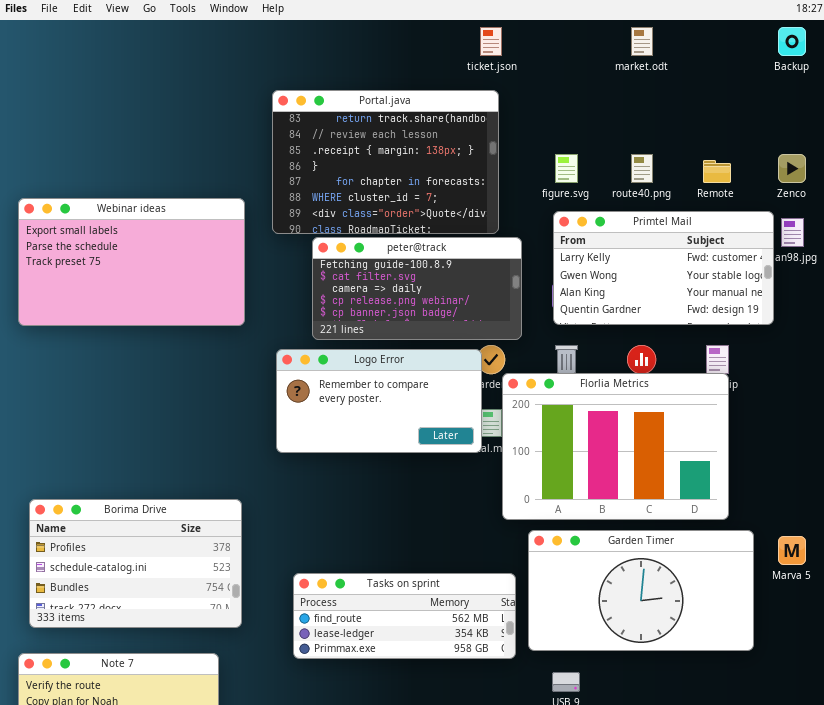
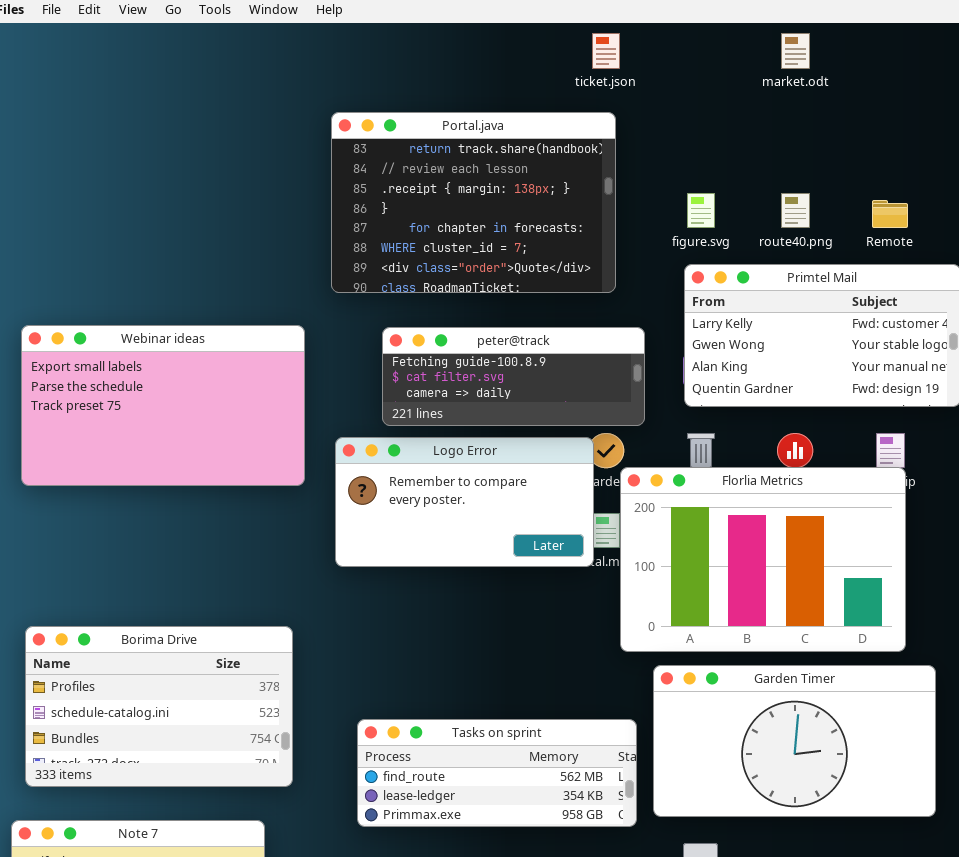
Webinar ideas: [18,198,245,326] -> [21,325,305,486], moved
peter@track: [312,237,522,340] -> [382,327,645,426], resized

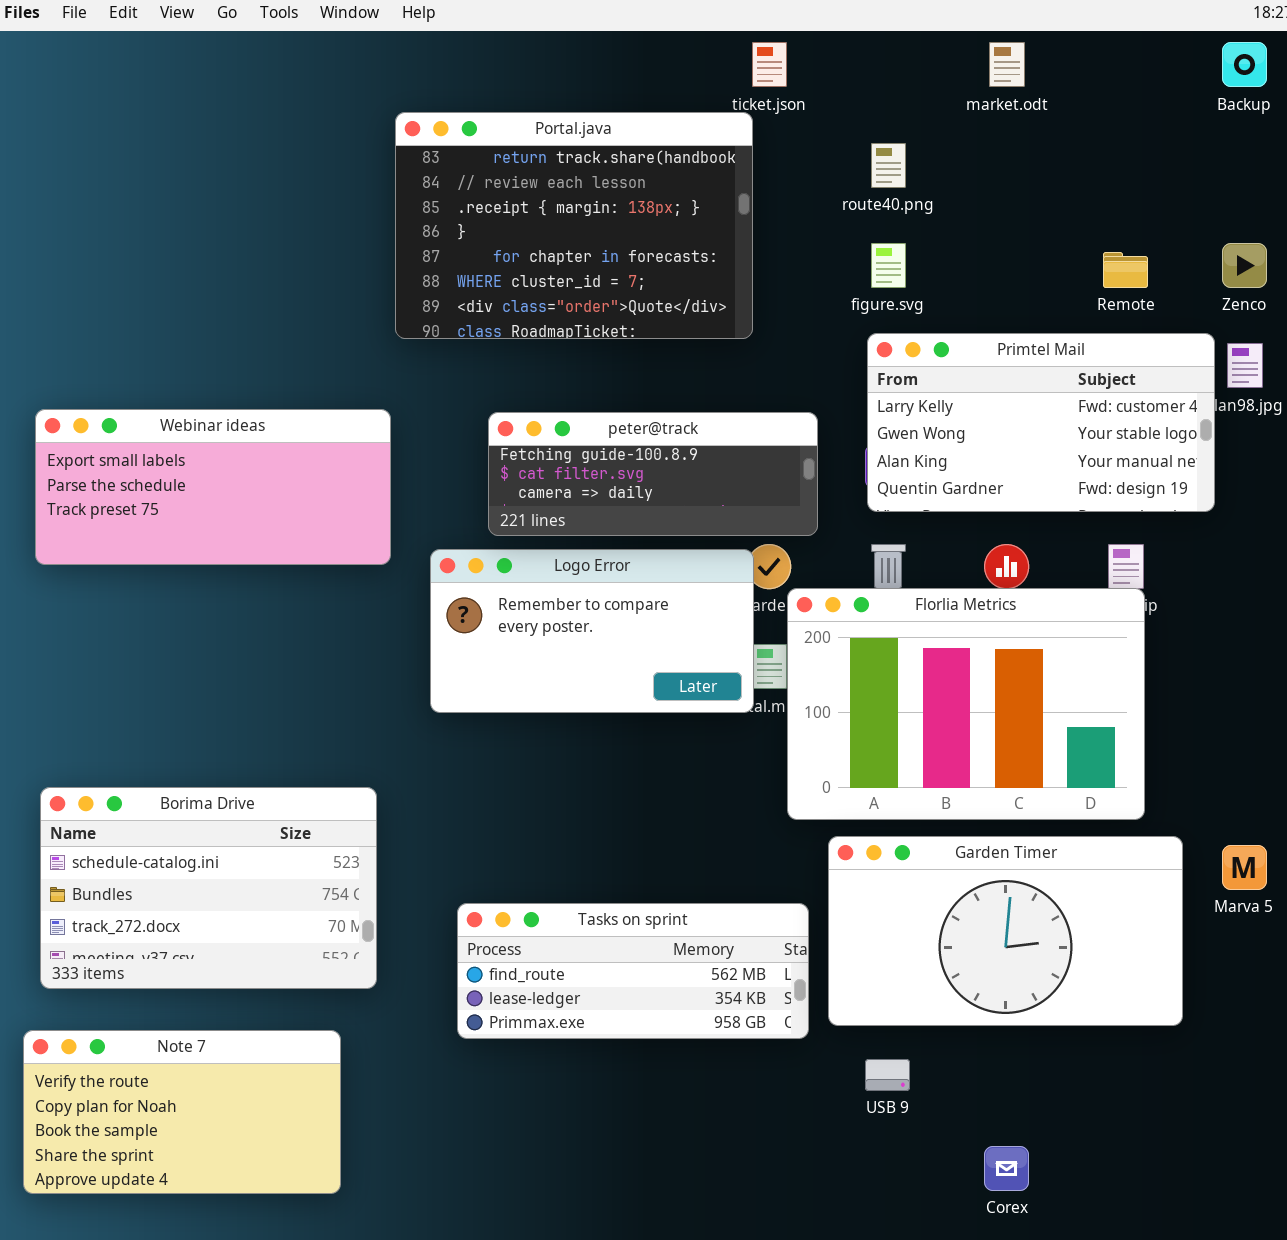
Portal.java: [331,112,616,293] -> [395,112,753,339], moved
route40.png: [781,193,810,228] -> [871,143,906,188], moved
Webinar ideas: [21,325,305,486] -> [35,409,391,565], resized
Borima Drive: [25,626,293,787] -> [40,787,377,989], scrolled down 1 row

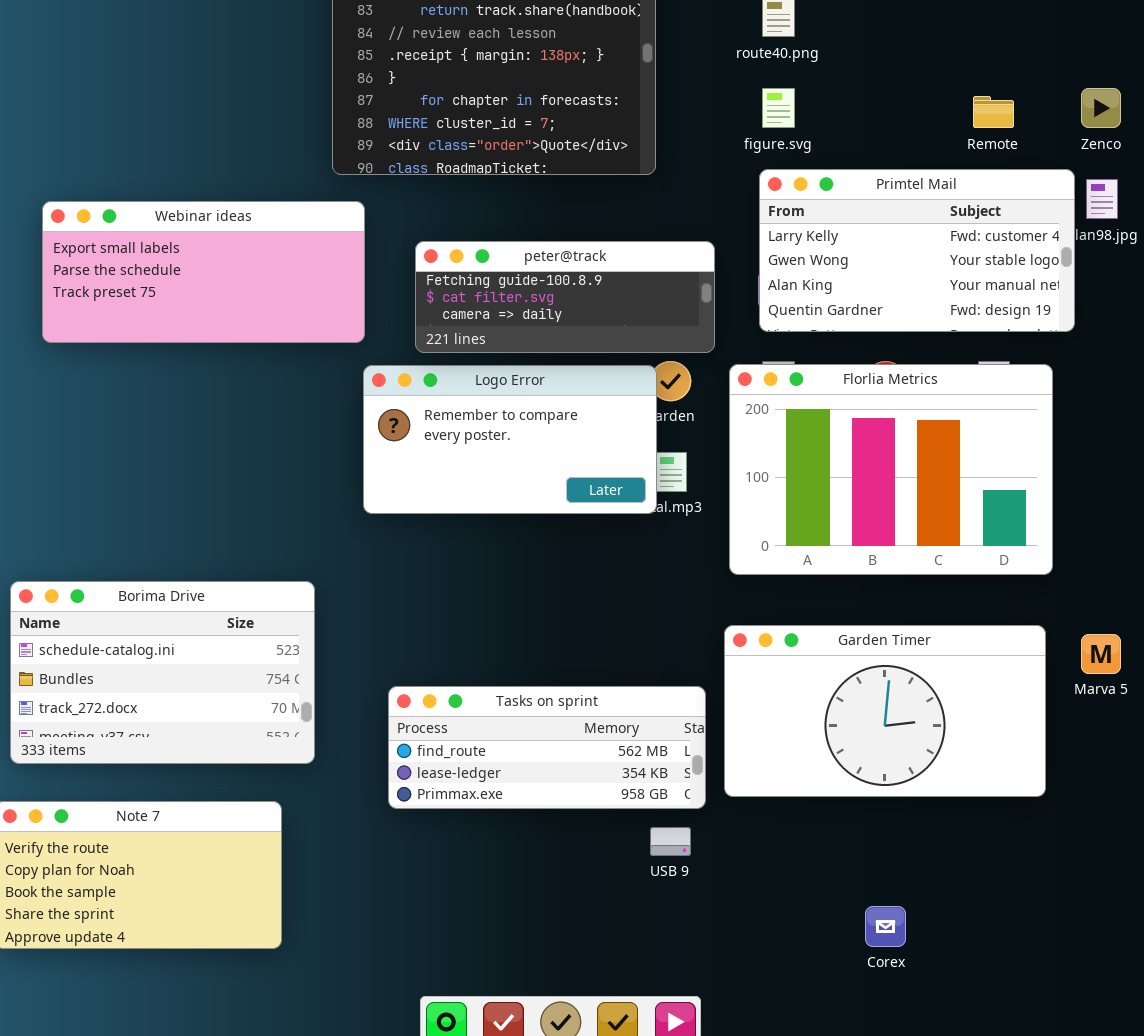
Webinar ideas: [35,409,391,565] -> [42,201,365,343], moved
Florlia Metrics: [787,588,1145,820] -> [729,364,1053,575], moved
USB 9: [865,1059,910,1091] -> [650,827,691,856], moved

